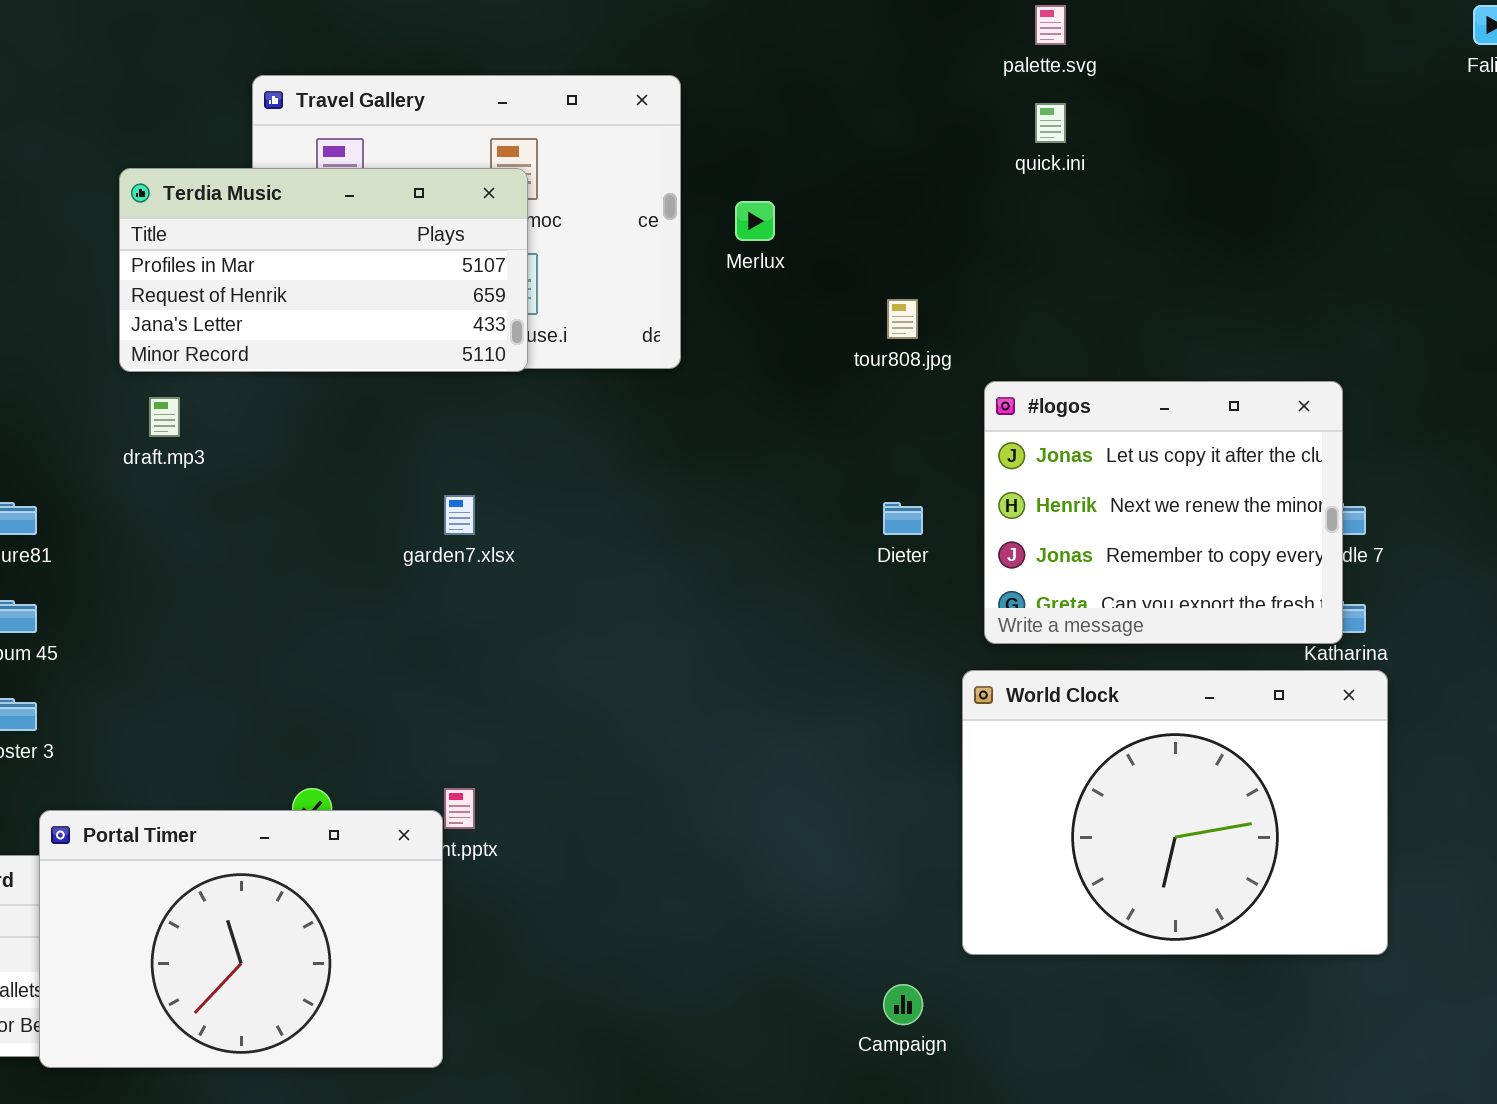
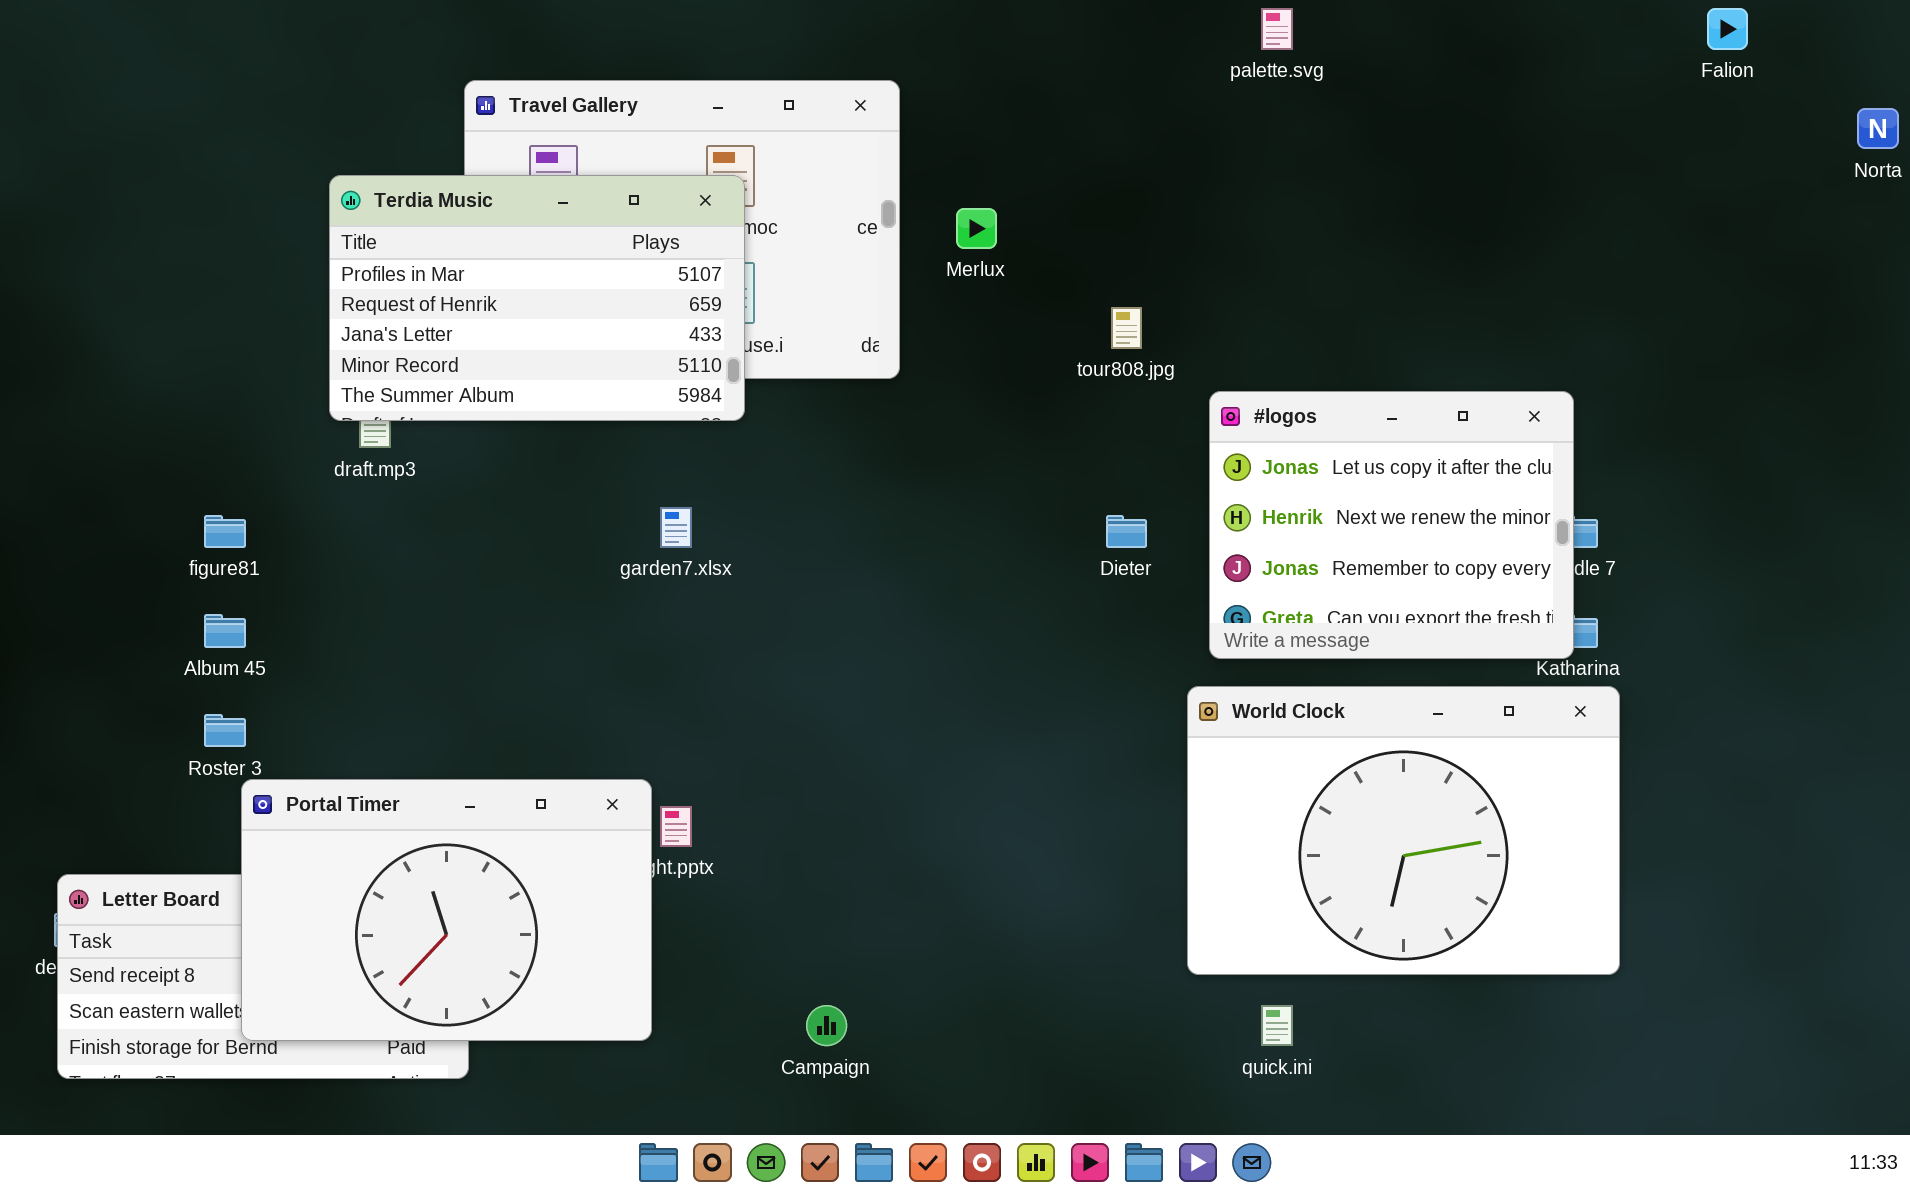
quick.ini: [1035,103,1066,143] -> [1261,1005,1293,1046], moved
Terdia Music: [119,168,528,372] -> [329,175,745,421], resized
Portal Timer: [39,810,443,1068] -> [241,779,652,1041], moved
Campaign: [883,984,923,1025] -> [806,1005,847,1046], moved

